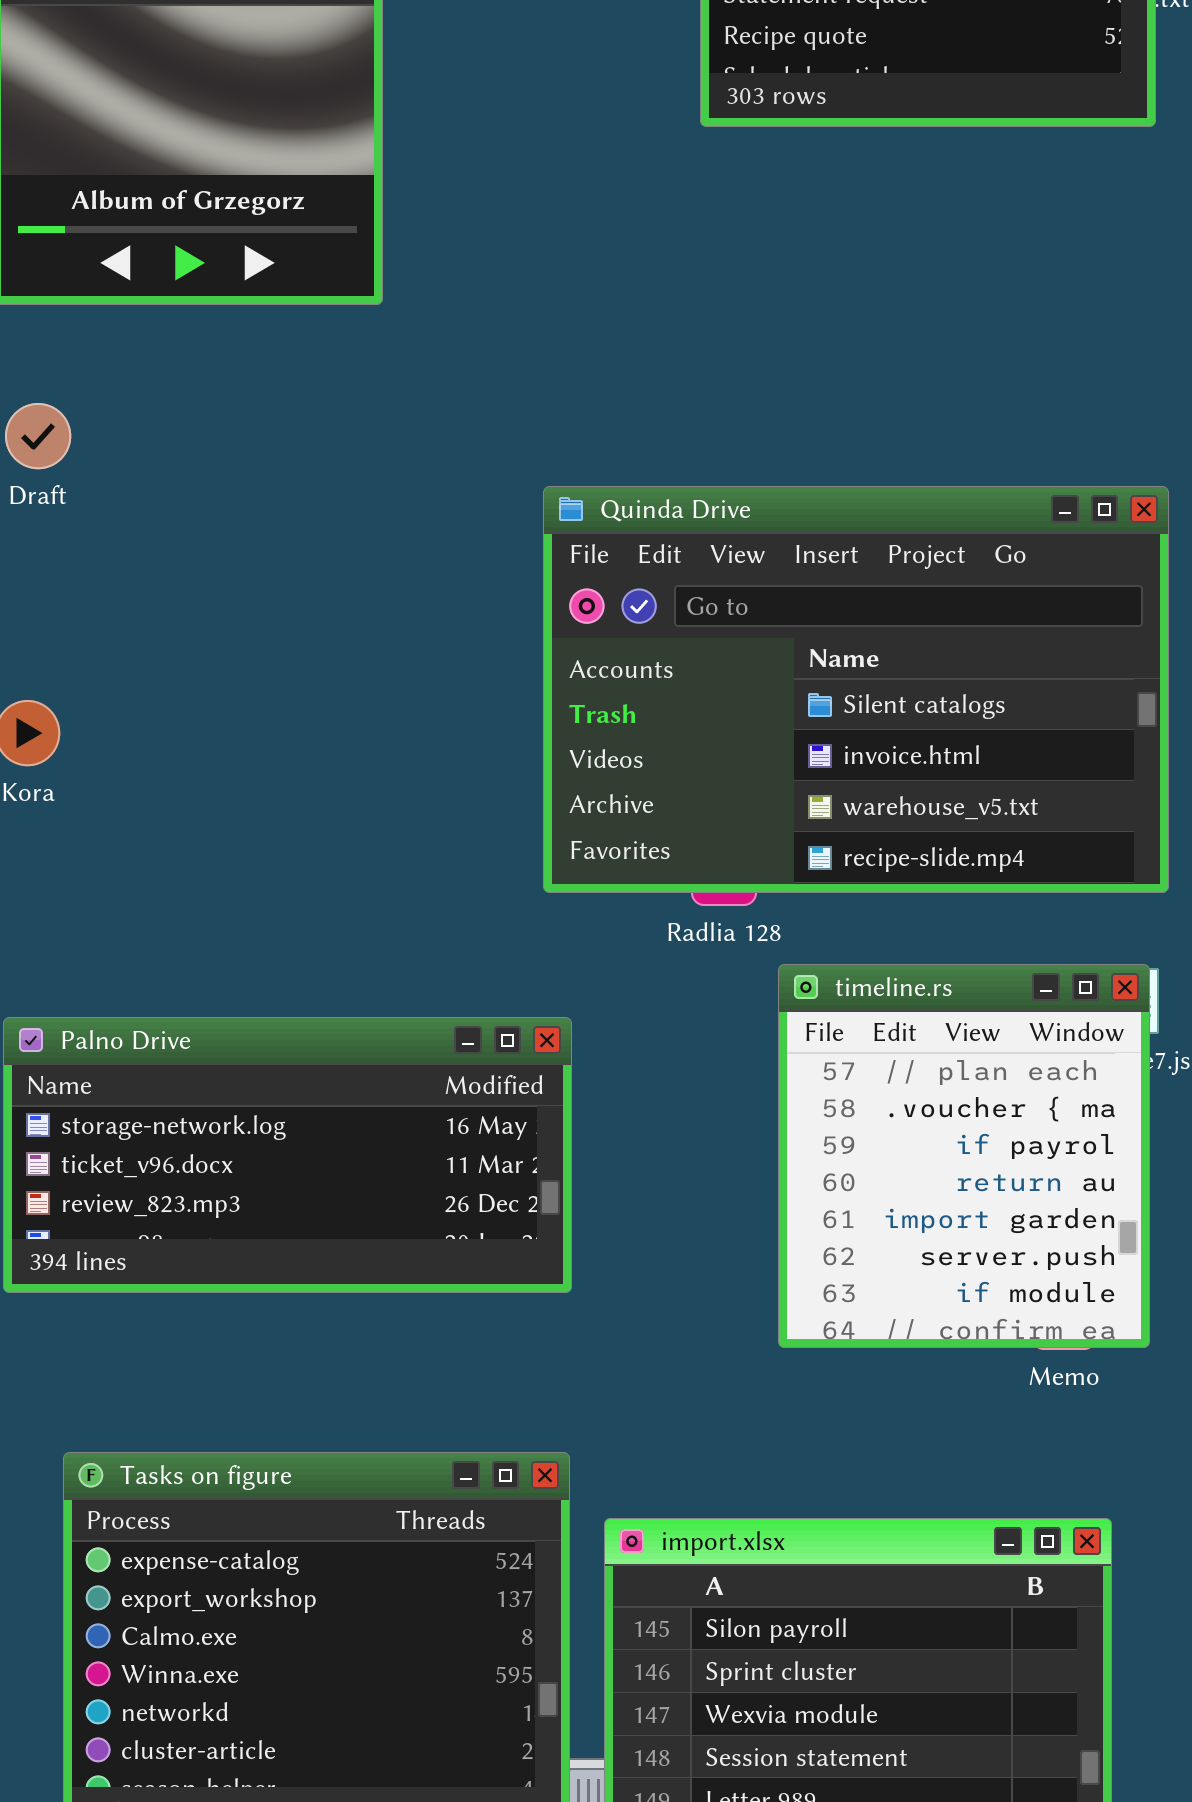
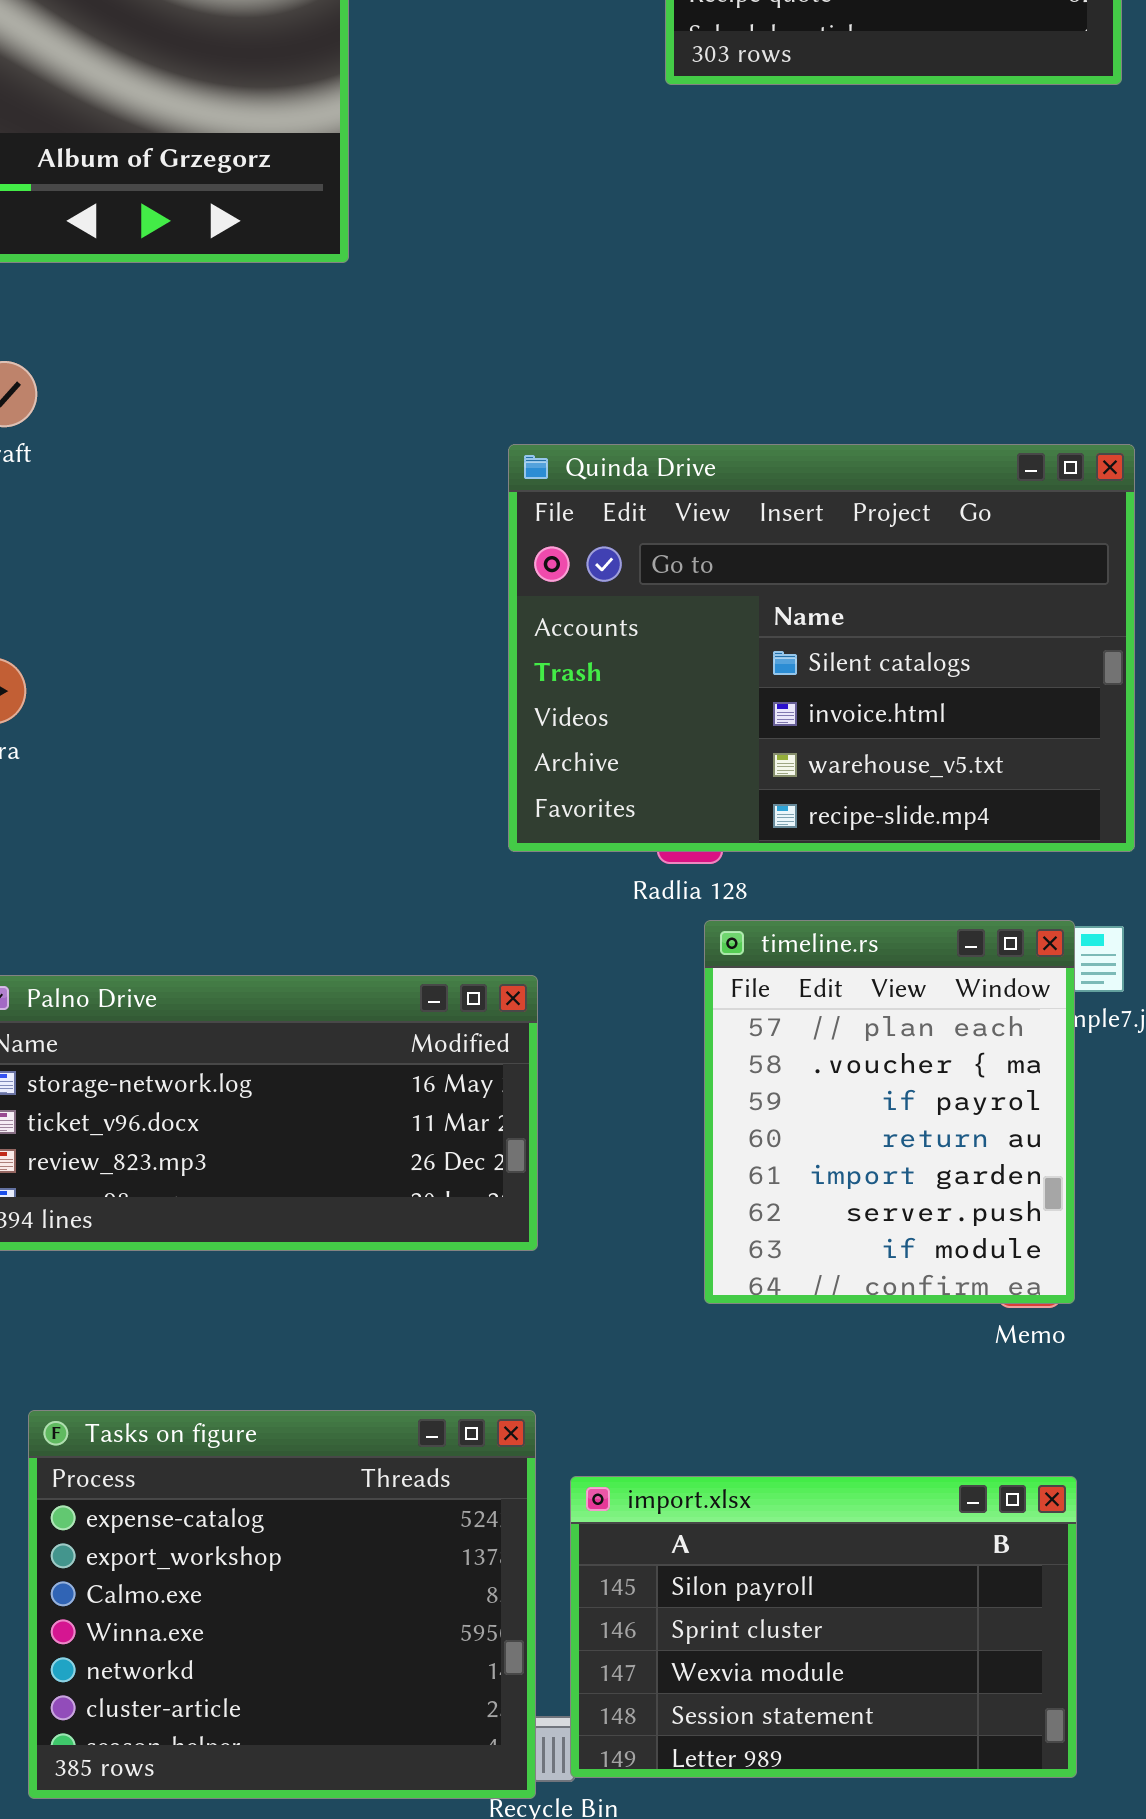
timeline.rs: [778,964,1150,1348] -> [704,920,1075,1304], moved

